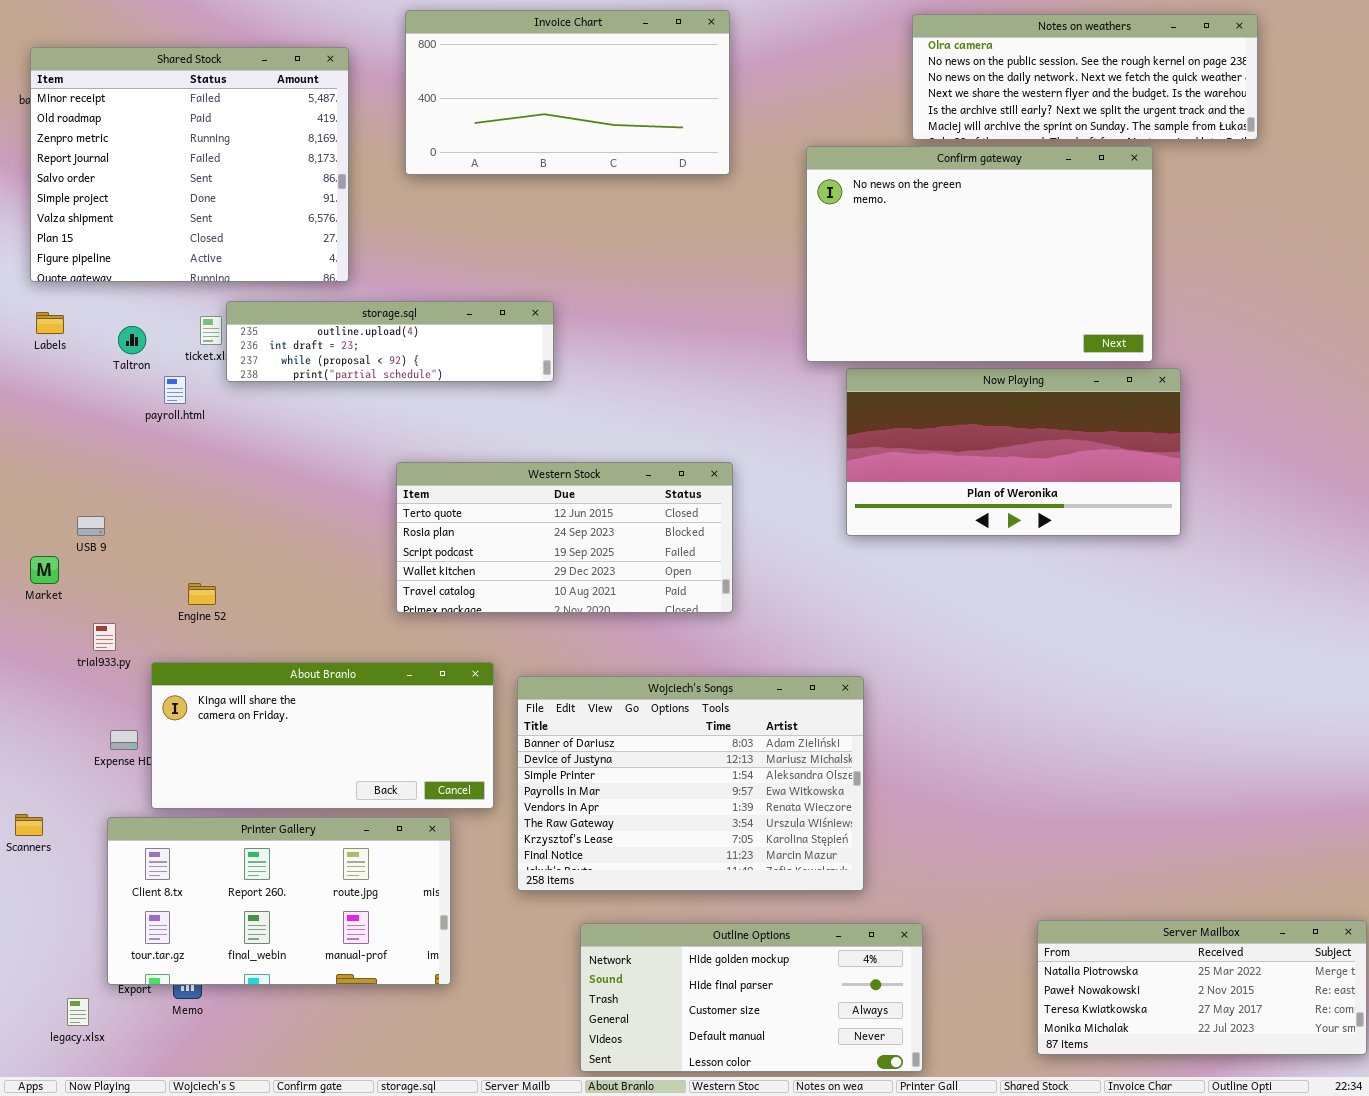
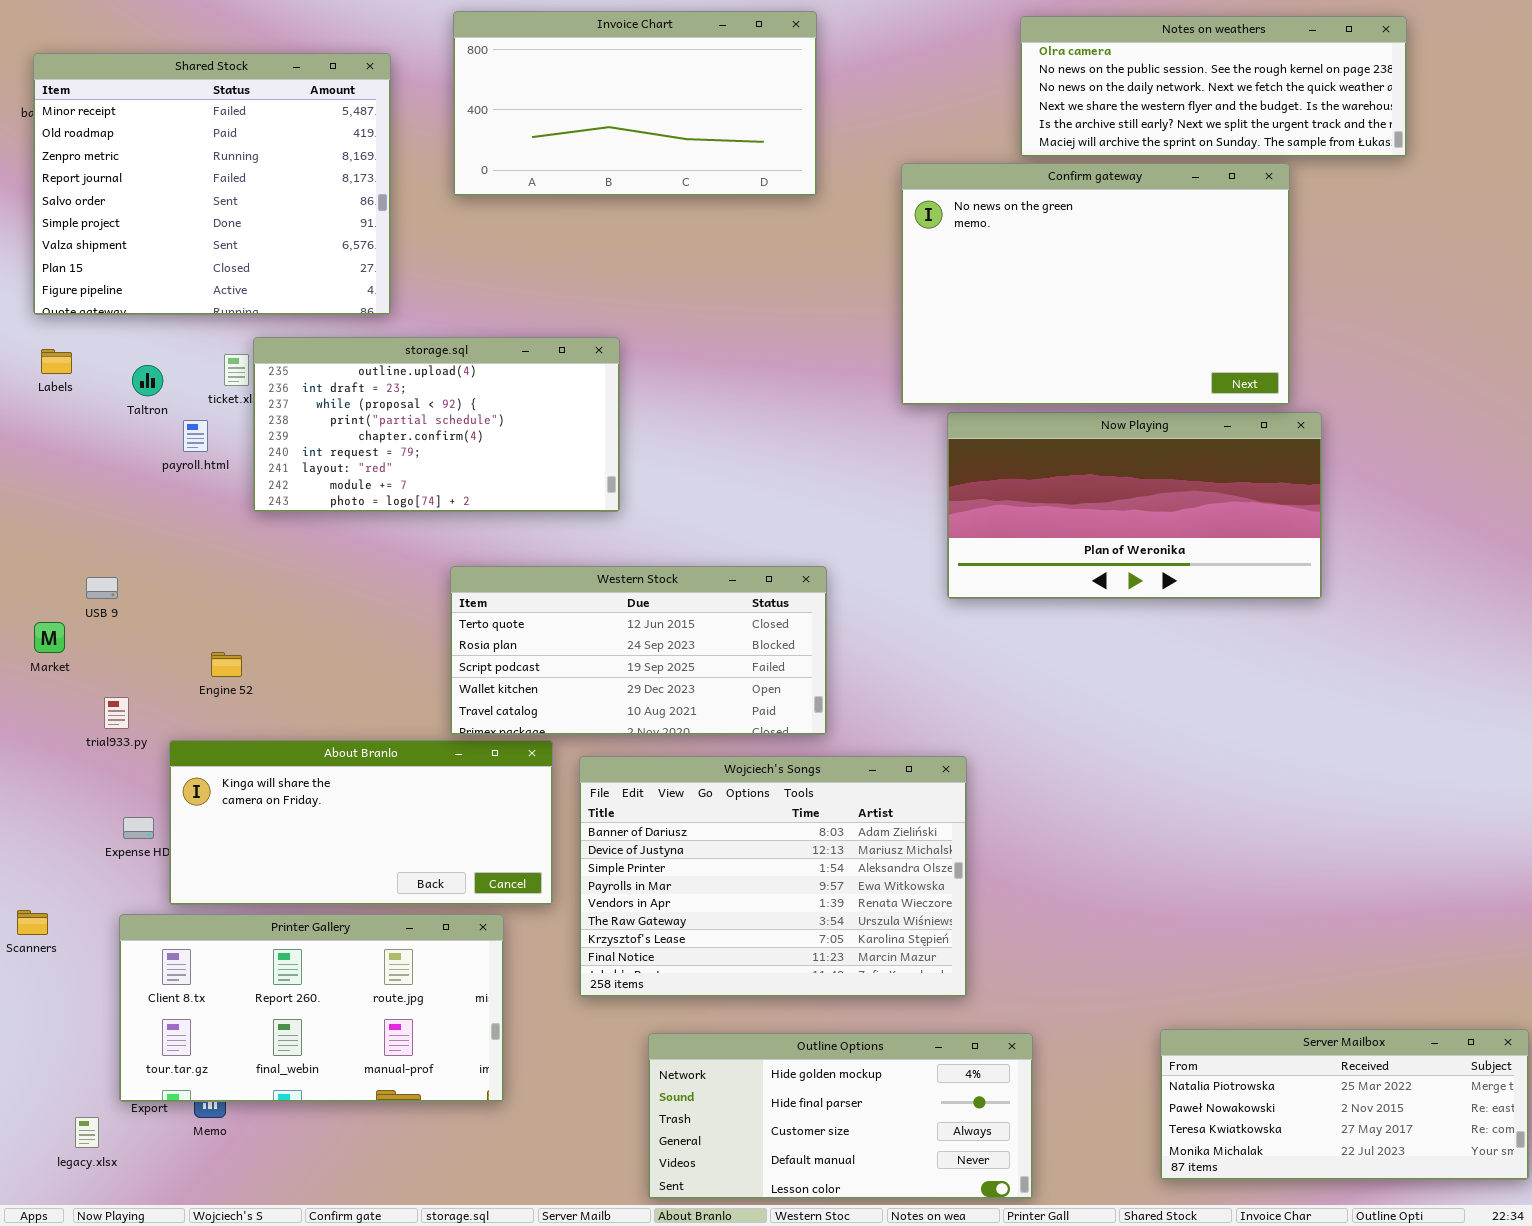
storage.sql: [226,301,554,382] -> [253,337,620,512], resized
Western Stock: [396,462,733,613] -> [450,566,827,735], moved

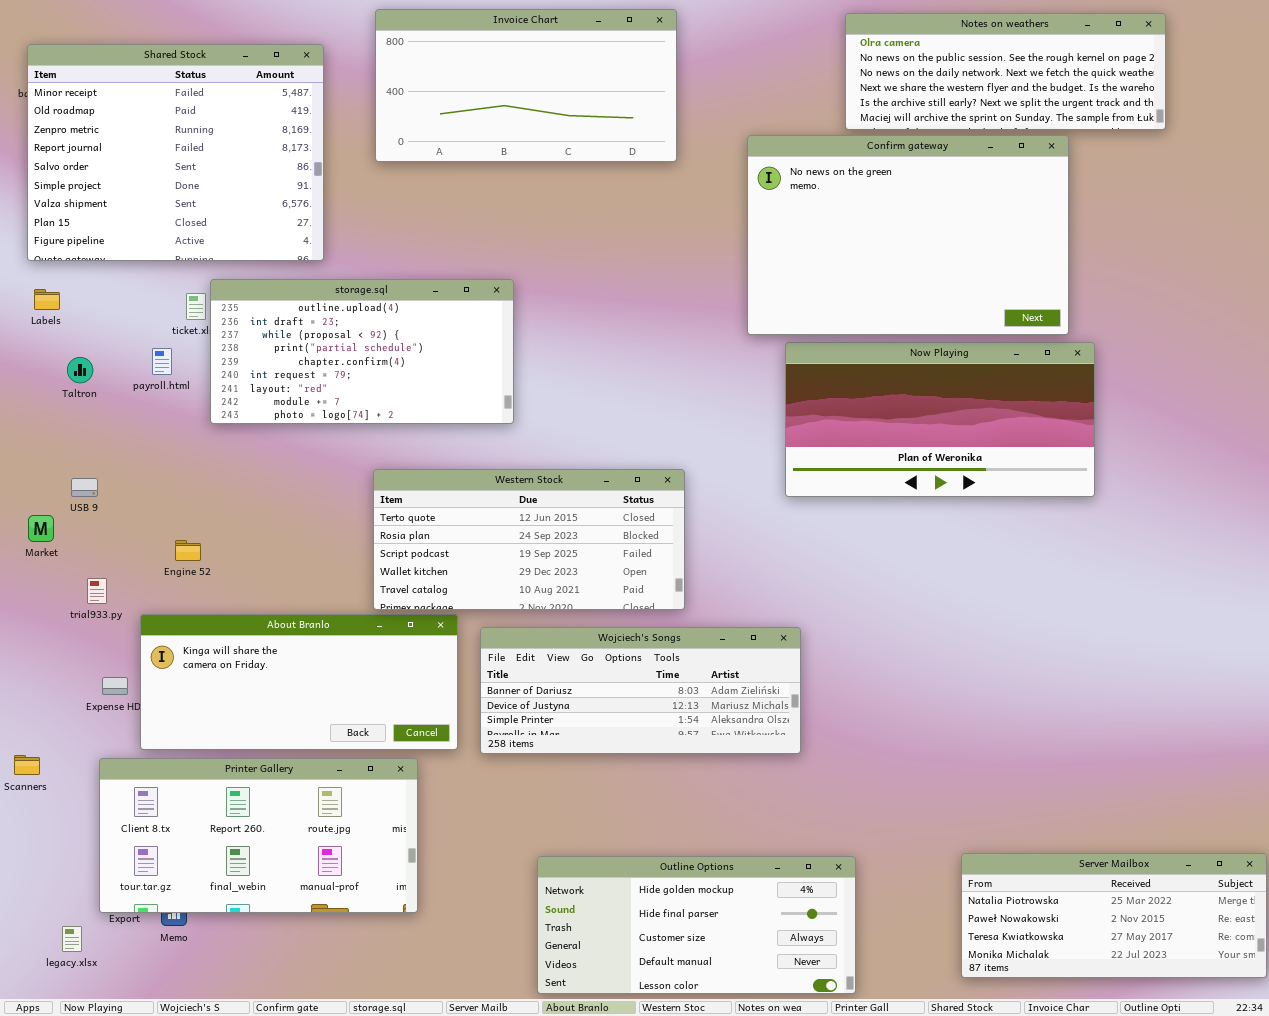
Taltron: [132,365,163,396] -> [67,357,93,383], moved
Wojciech's Songs: [579,756,967,997] -> [480,627,801,754], resized

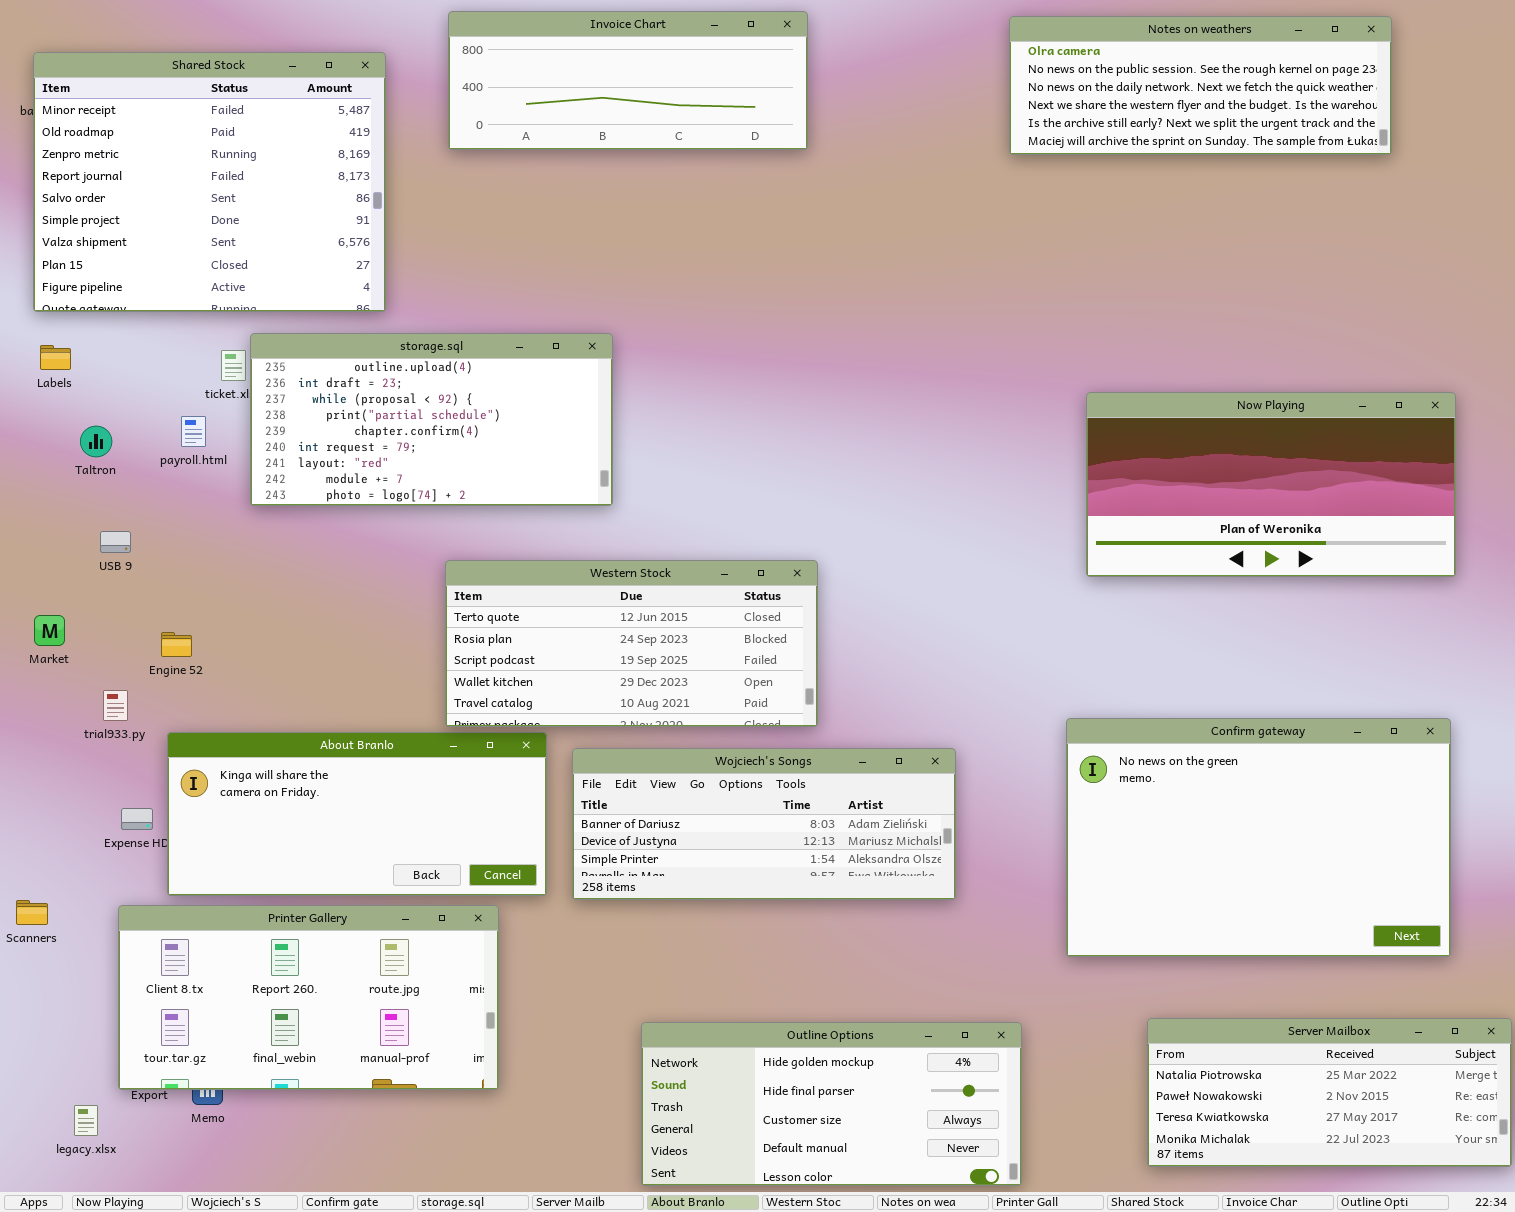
Invoice Chart: [375,9,677,162] -> [448,11,808,150], resized
Confirm gateway: [747,135,1069,335] -> [1066,718,1451,957], moved
Now Playing: [785,342,1095,497] -> [1086,392,1456,577], moved
USB 9: [71,478,98,497] -> [100,531,131,553], moved
Engine 52: [175,540,201,561] -> [161,632,192,657], moved

